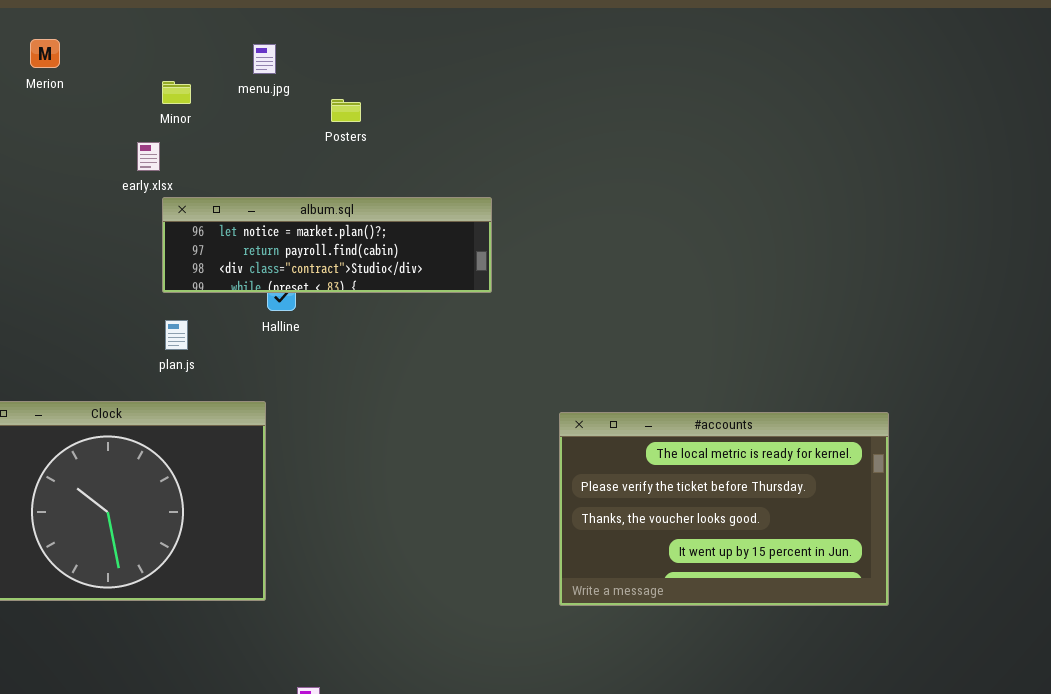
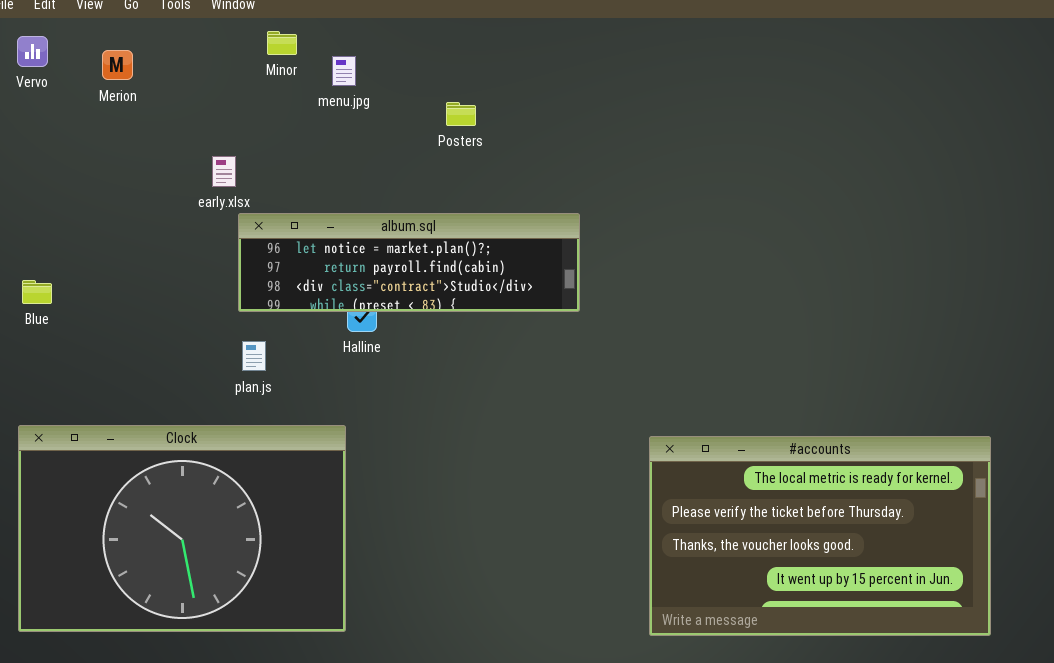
Minor: [162,81,191,104] -> [267,31,297,55], moved
Posters: [331,99,361,122] -> [446,102,476,126], moved

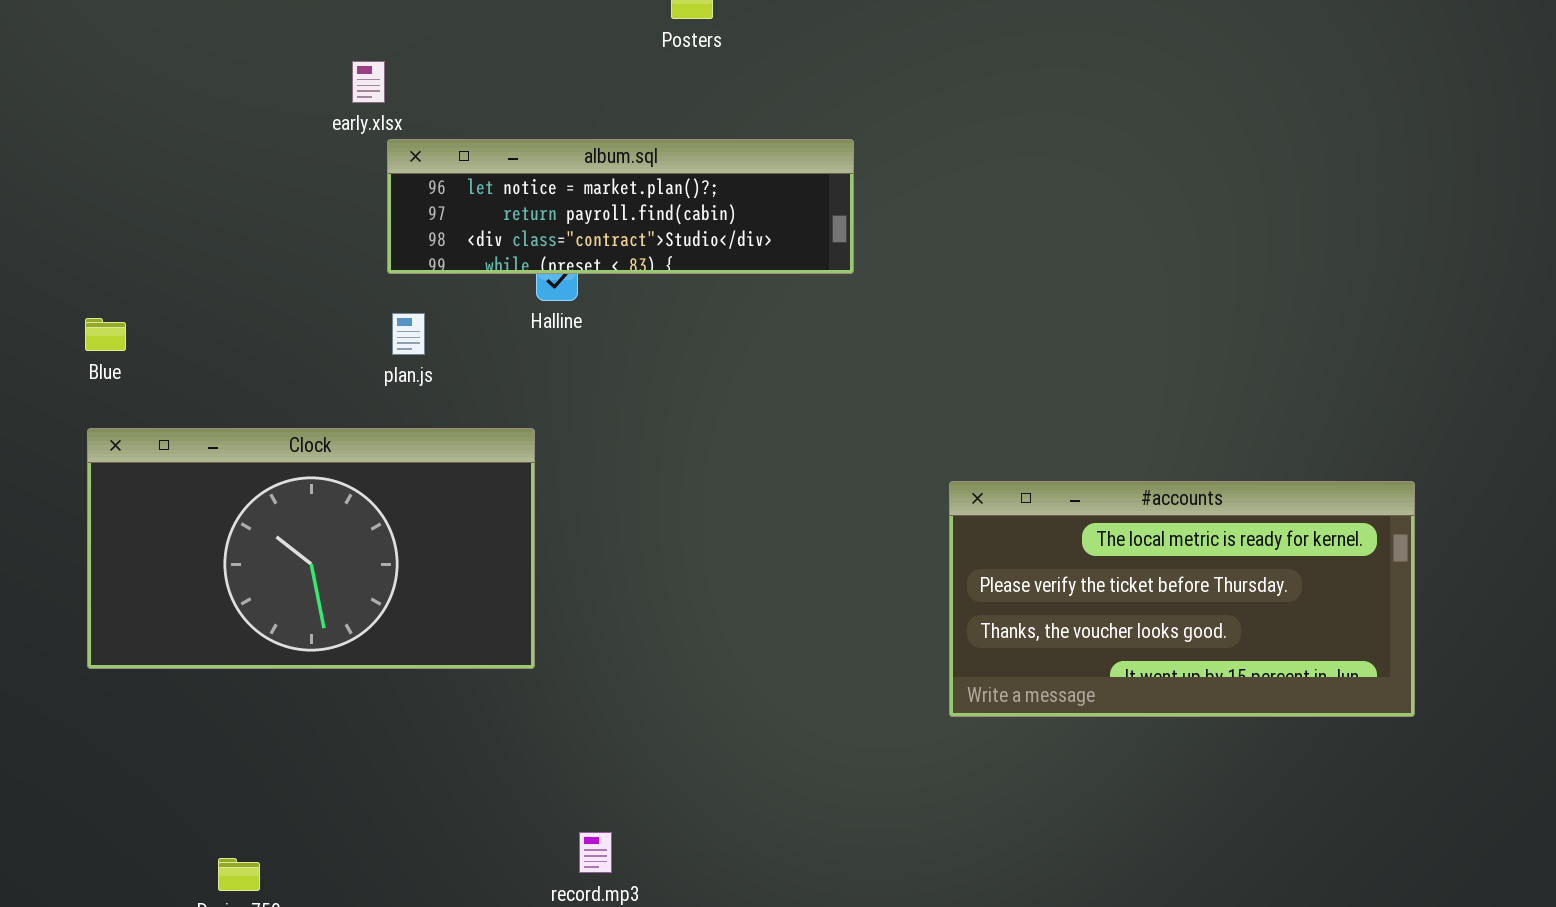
Blue: [22,280,52,304] -> [85,318,126,351], moved
Clock: [18,425,346,632] -> [87,428,535,669], resized
#accounts: [649,436,991,636] -> [949,481,1415,717], resized

